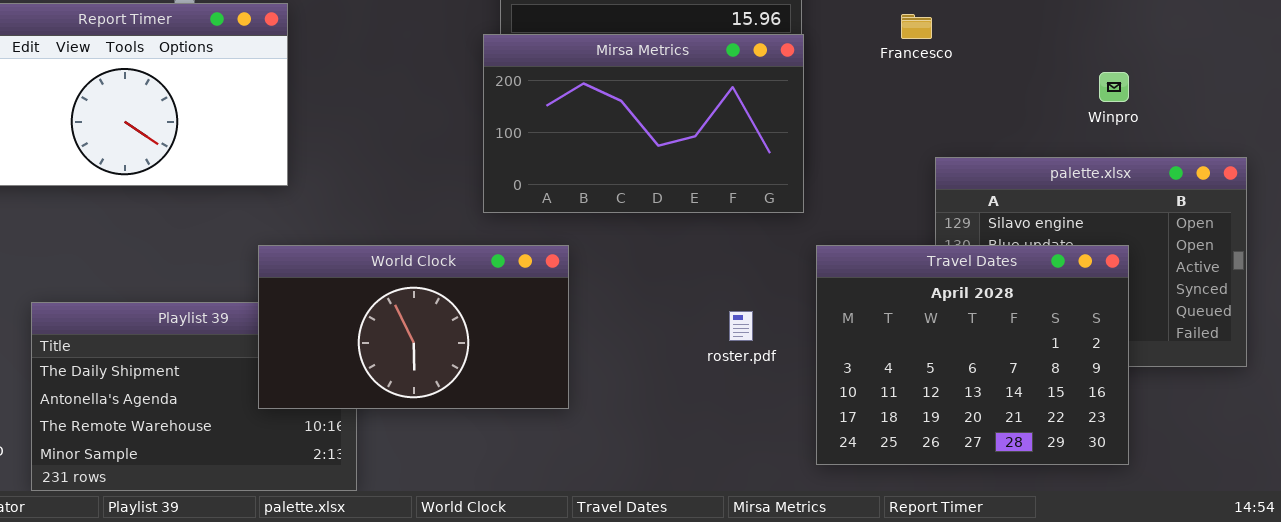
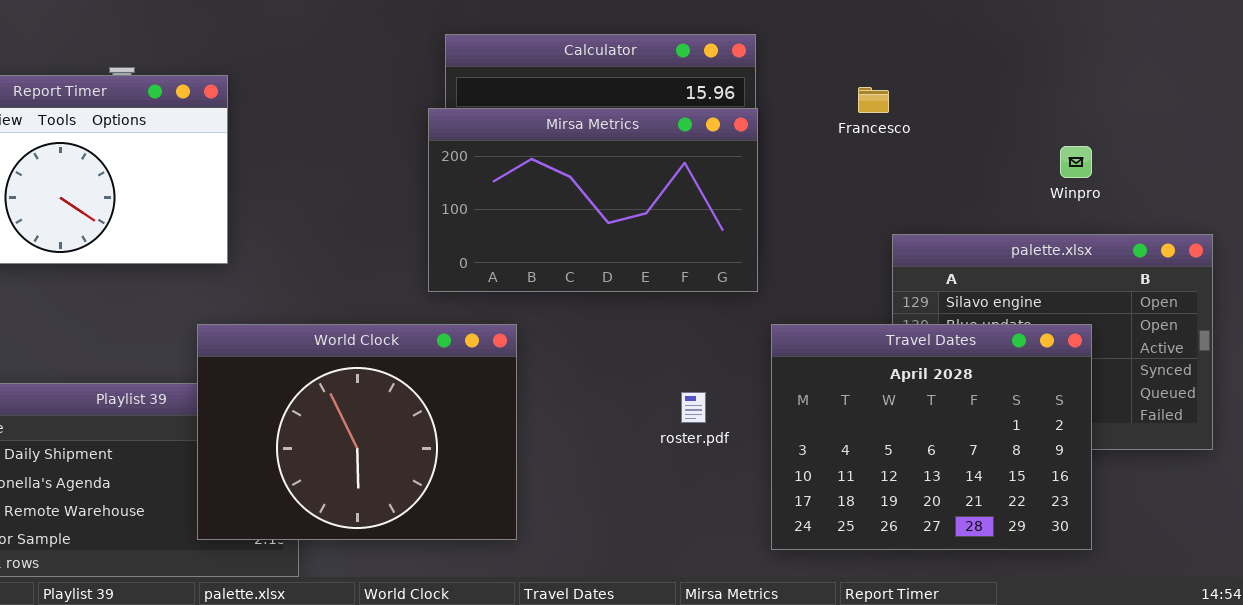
World Clock: [258,245,569,409] -> [197,324,517,540], resized

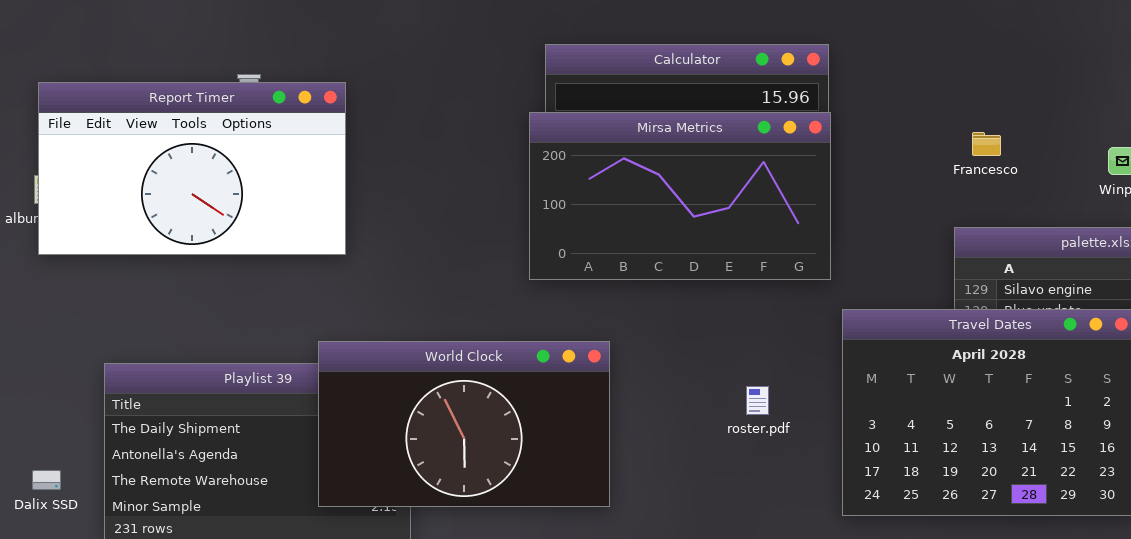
Francesco: [858,87,889,113] -> [972,132,1001,156], moved
World Clock: [197,324,517,540] -> [318,341,610,507], resized
roster.pdf: [681,392,706,423] -> [746,386,769,415], moved

